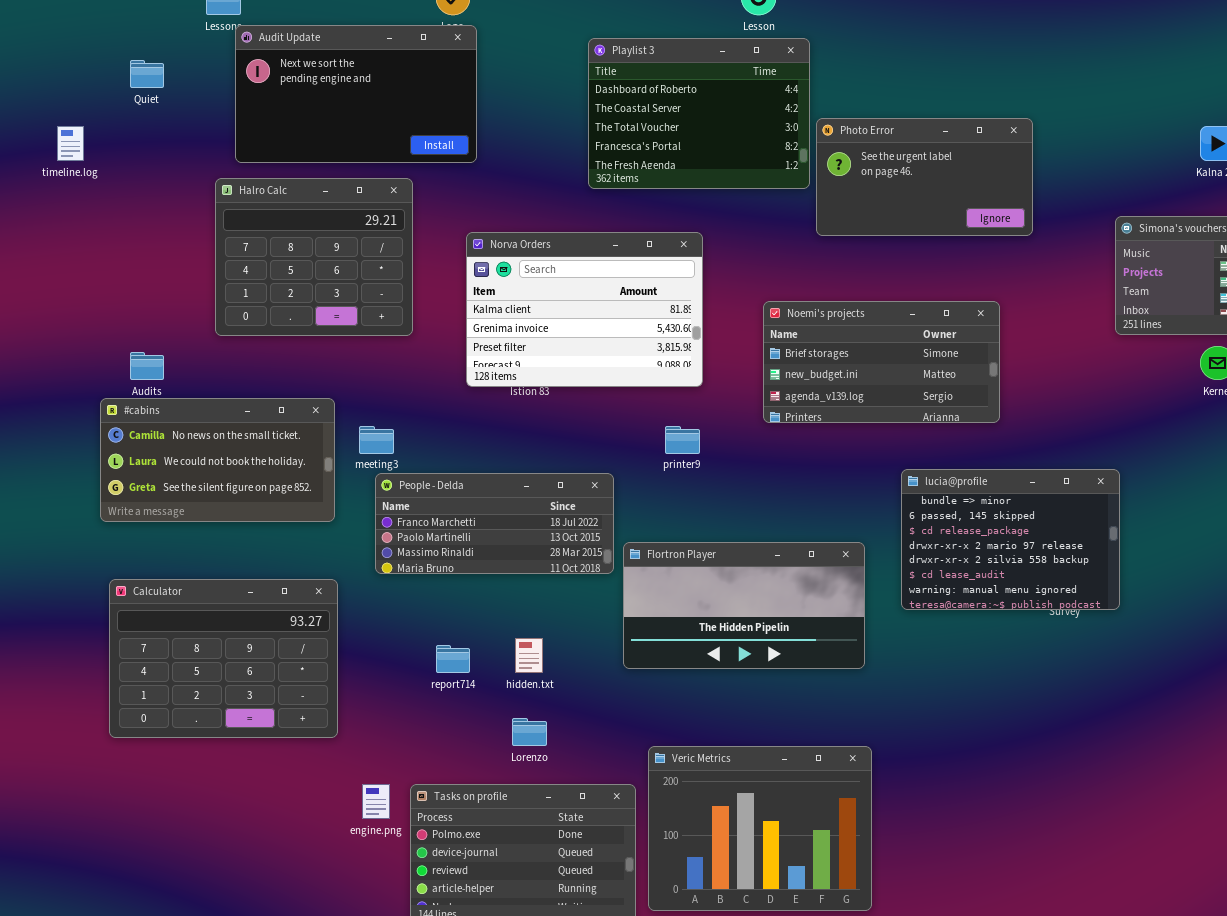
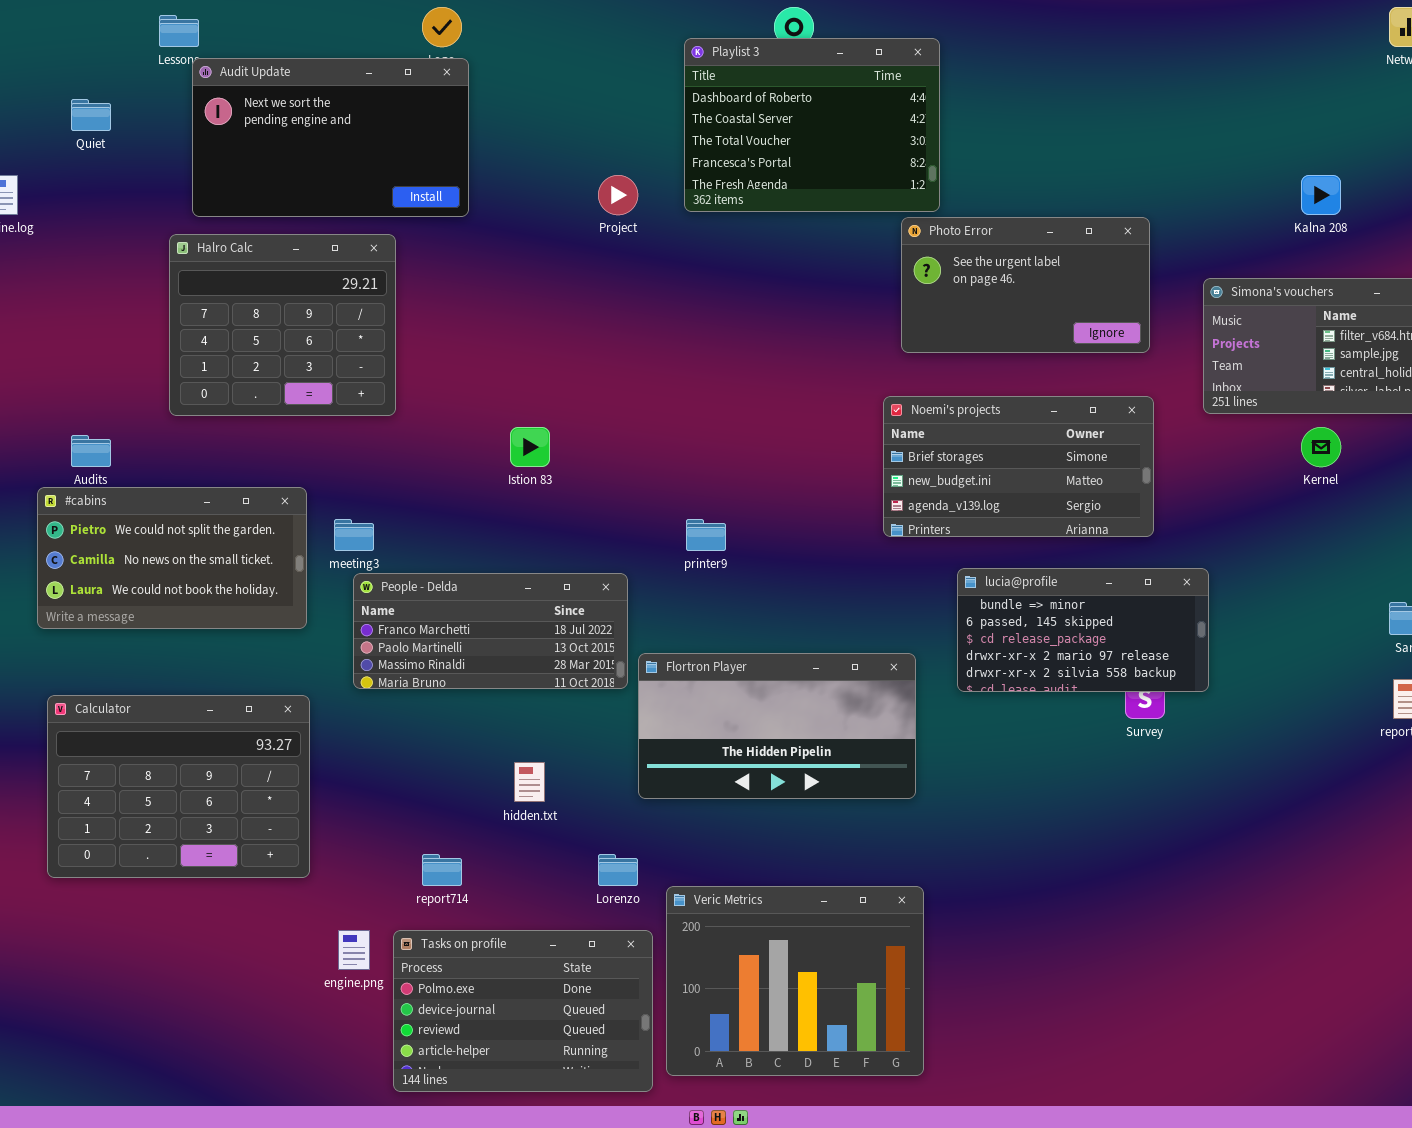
Playlist 3: [588,38,810,189] -> [684,38,940,212], moved
Photo Error: [816,118,1033,236] -> [901,217,1150,353], moved
Norva Orders: [466,232,703,387] -> none, closed
Noemi's projects: [763,301,1000,423] -> [883,396,1154,537], moved
#cabins: [100,398,335,522] -> [37,487,307,629], scrolled up 1 row
lucia@profile: [901,469,1120,610] -> [957,568,1209,692], resized
report714: [436,645,470,673] -> [422,854,462,886], moved
Lorenzo: [512,718,547,746] -> [598,854,638,886], moved

